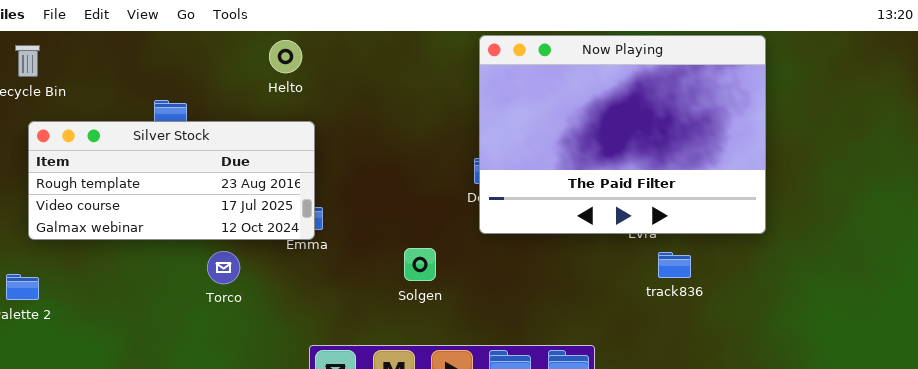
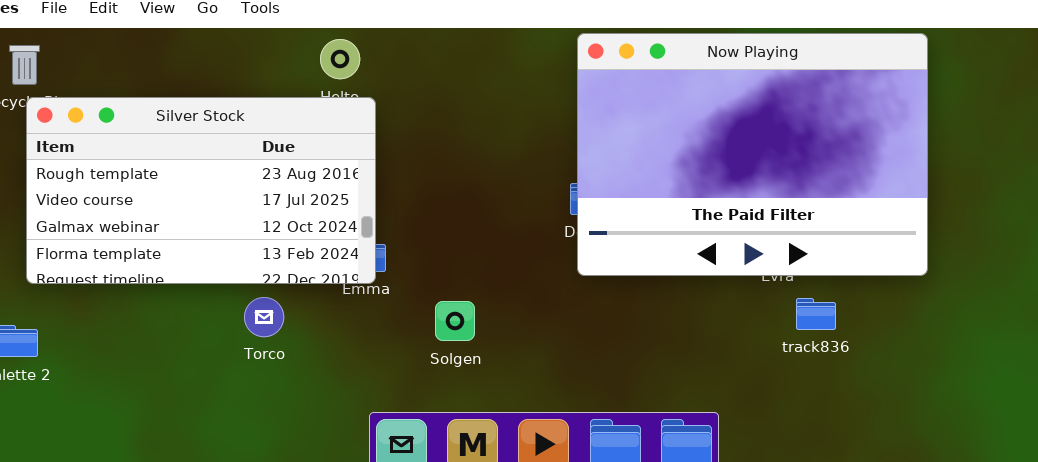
Silver Stock: [28,121,315,240] -> [26,97,376,284], resized
Solgen: [404,248,436,281] -> [435,301,475,341], moved

